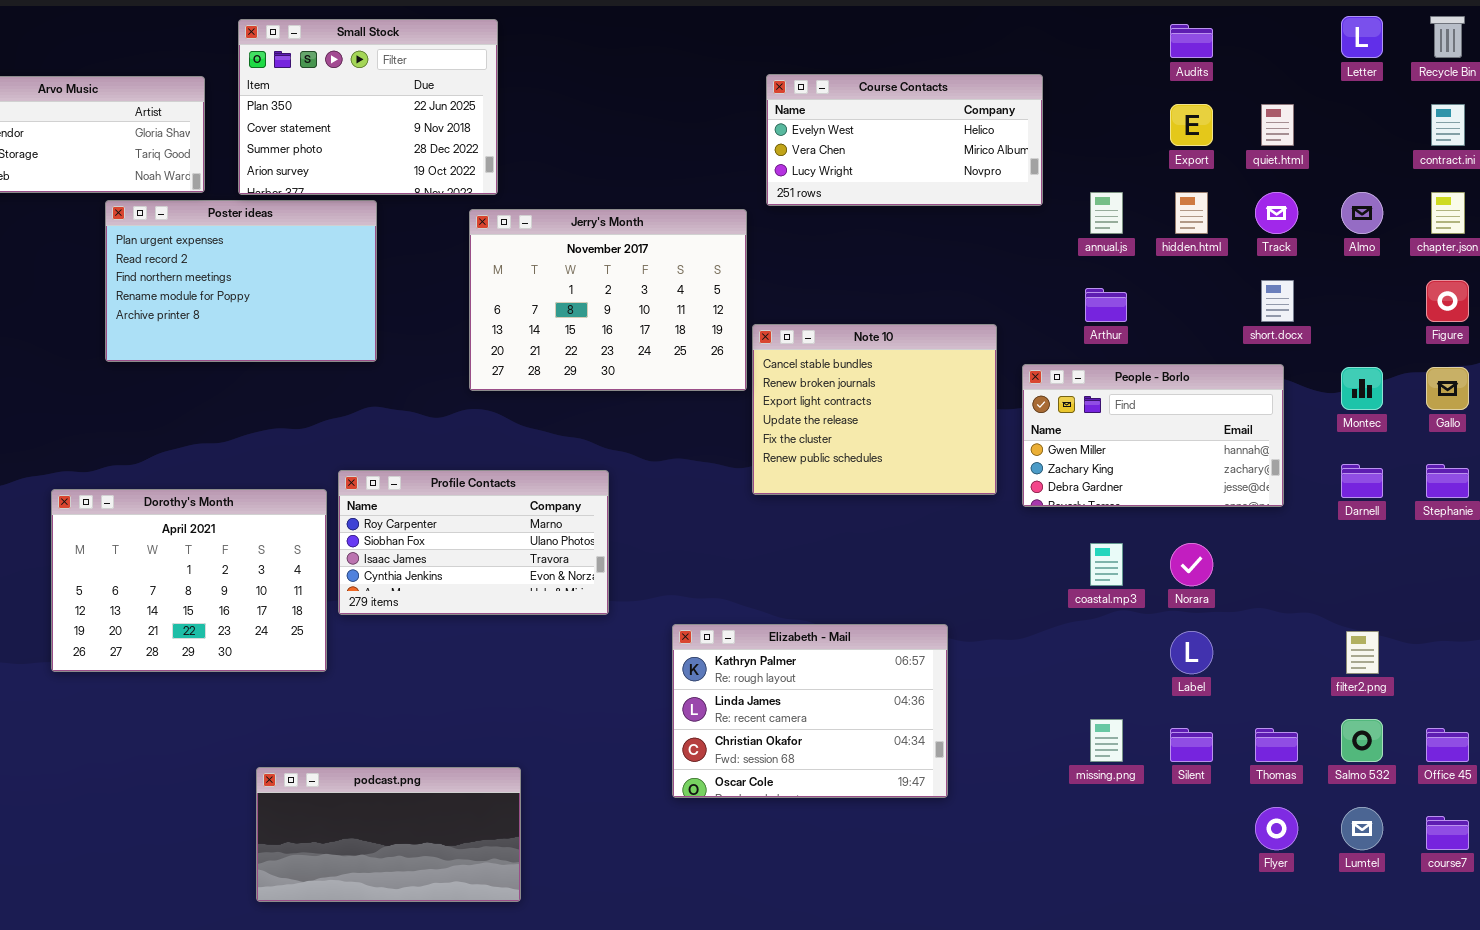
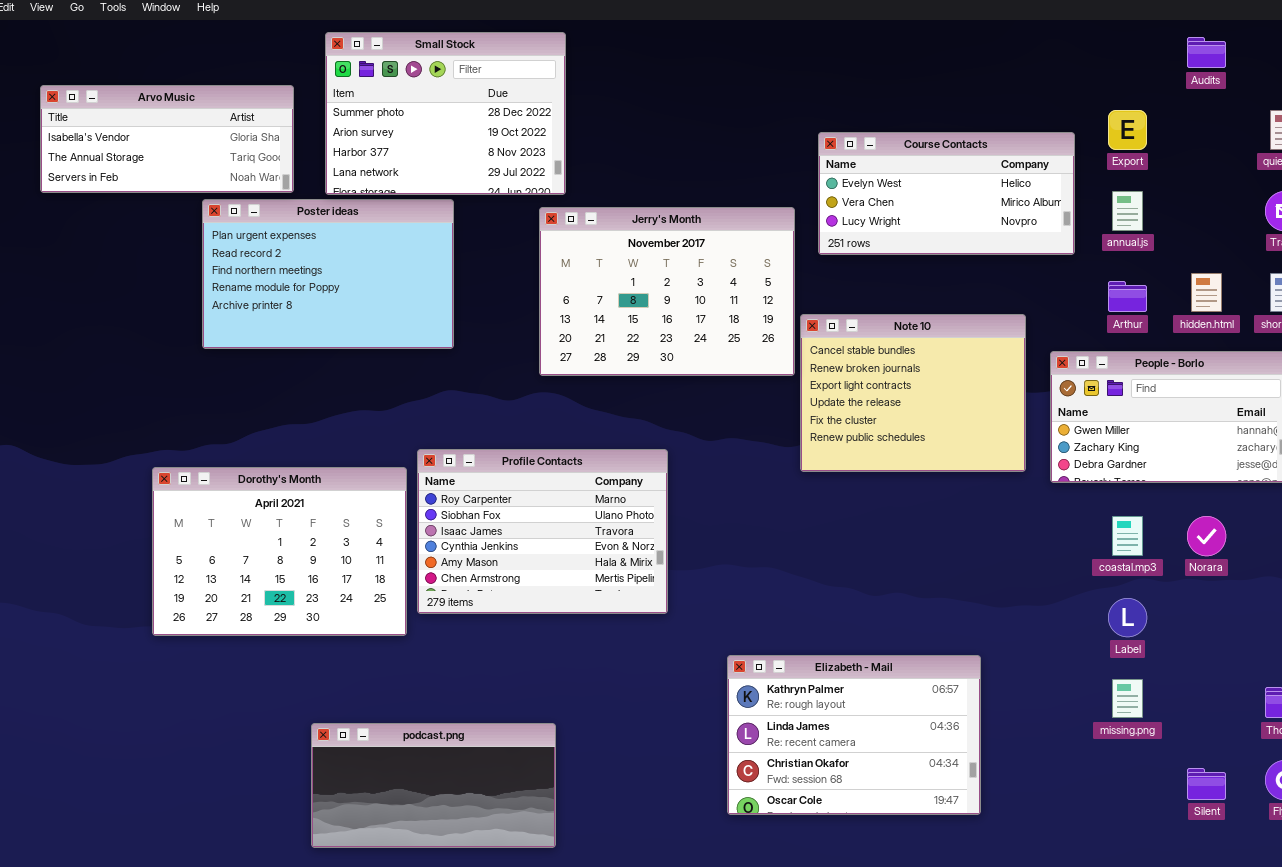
Small Stock: [238,19,498,195] -> [325,32,566,195], scrolled down 2 rows
Course Contacts: [766,74,1043,206] -> [818,132,1075,255], moved
Export: [1170,104,1213,146] -> [1108,110,1147,150], moved
hidden.html: [1175,192,1208,234] -> [1191,273,1222,312], moved
Profile Contacts: [338,470,609,615] -> [417,449,668,614], resized
Elizabeth - Mail: [672,624,948,798] -> [727,655,981,815], moved
Label: [1170,631,1213,674] -> [1108,598,1147,637], moved
Silent: [1170,728,1213,762] -> [1187,768,1226,800], moved
podcast.png: [256,767,521,902] -> [311,723,556,848], moved

